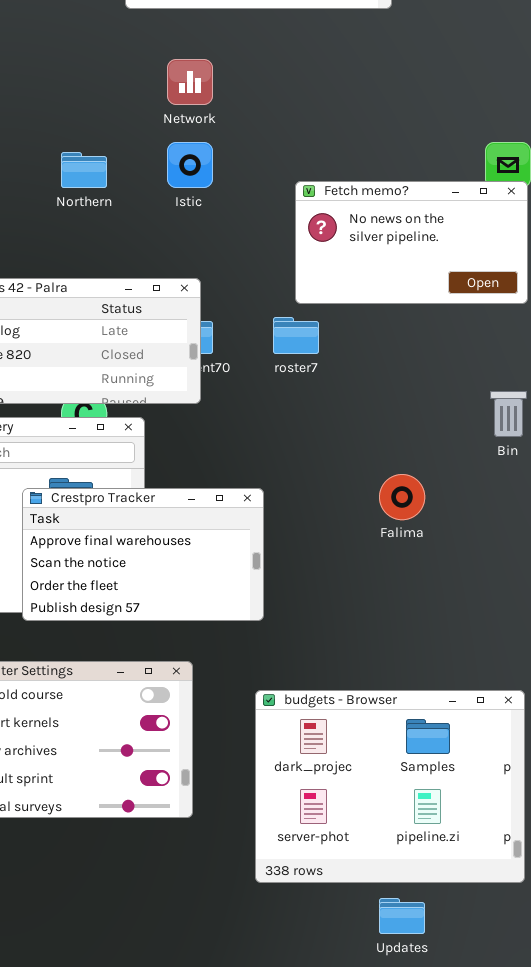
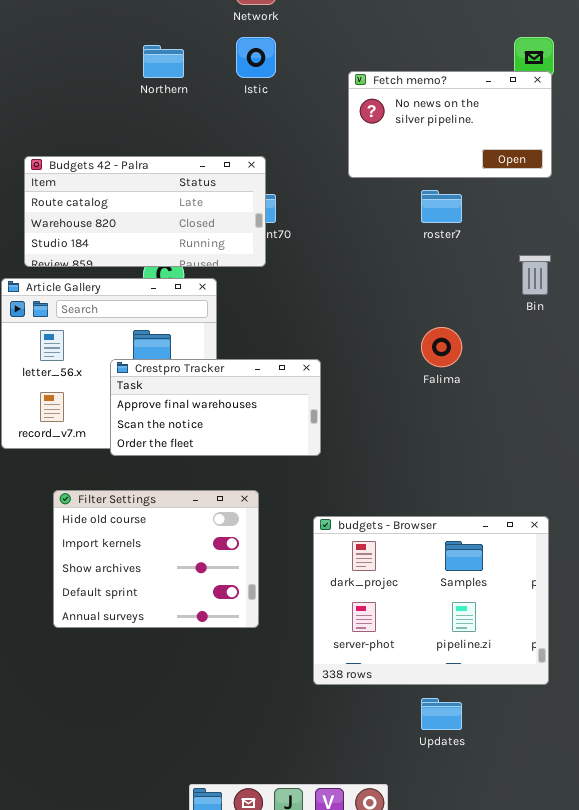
roster7: [273,317,319,354] -> [421,190,462,223], moved
Crestpro Tracker: [22,488,264,621] -> [110,359,321,456], resized

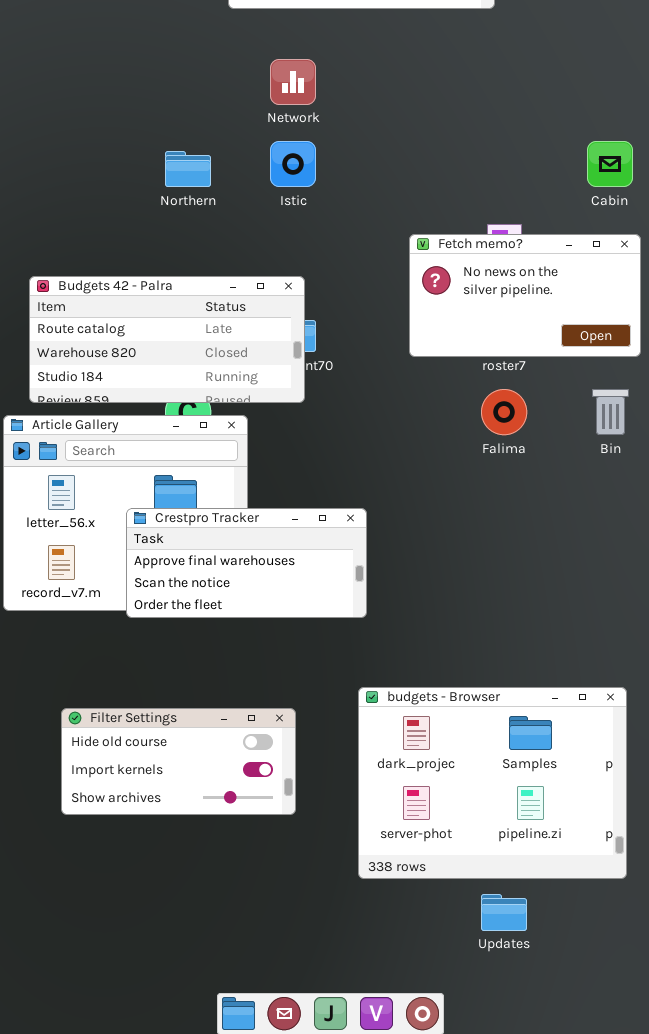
Fetch memo?: [348,71,552,178] -> [409,234,641,357], moved
Falima: [421,327,462,367] -> [481,389,527,435], moved
Filter Settings: [53,490,259,628] -> [61,708,296,815], resized

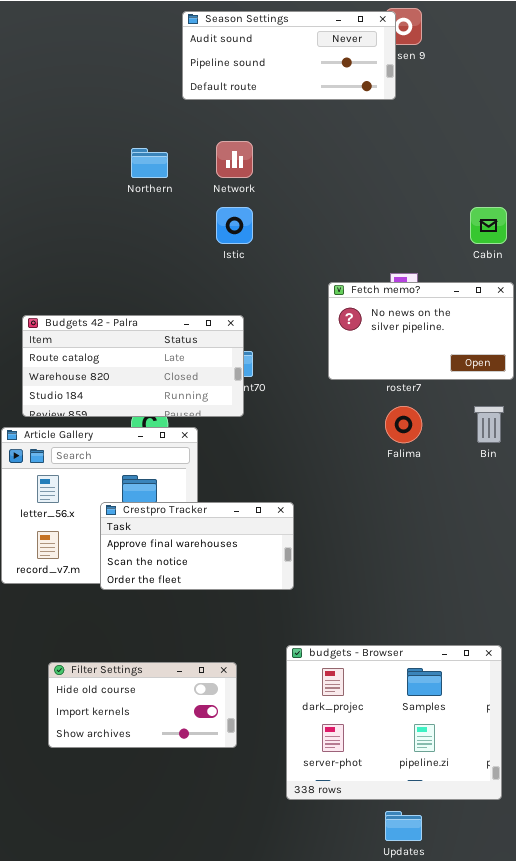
Northern: [165,151,211,187] -> [131,148,168,178], moved

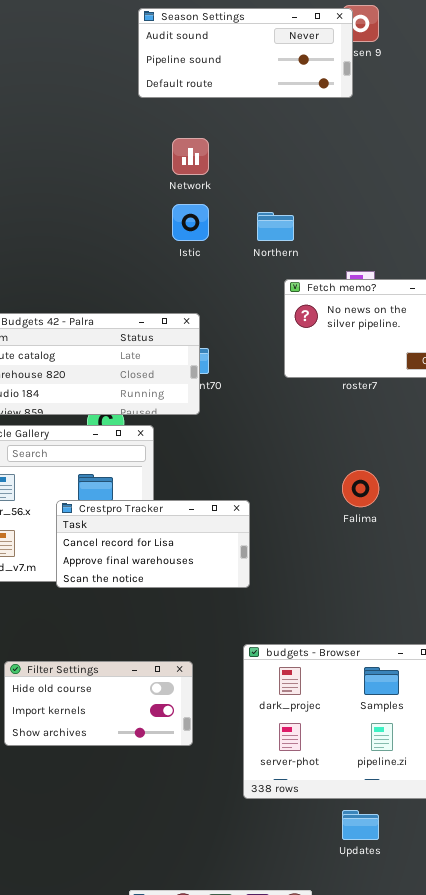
Northern: [131,148,168,178] -> [257,212,294,241], moved
Falima: [385,406,422,443] -> [342,470,379,507], moved
Crestpro Tracker: [100,502,294,590] -> [56,500,250,588], scrolled up 1 row

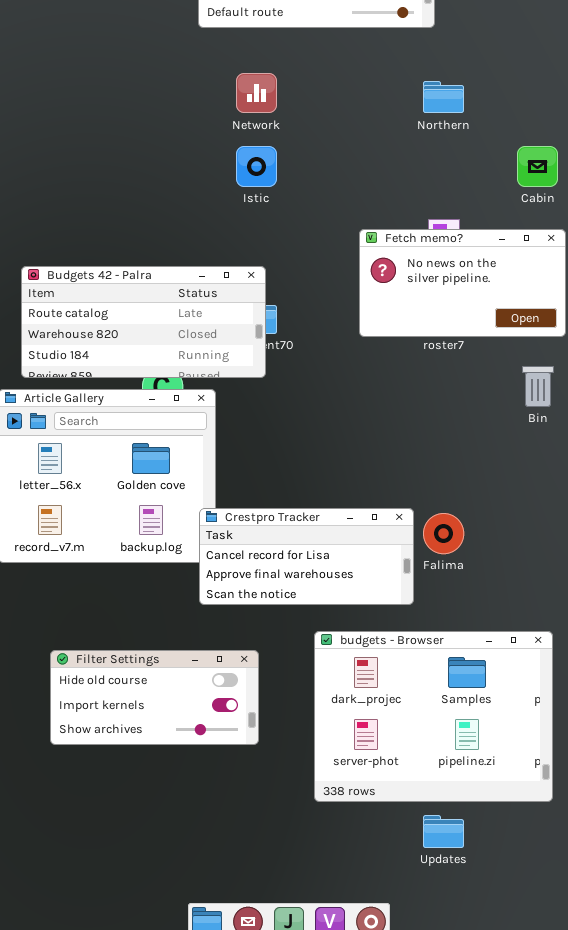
Northern: [257,212,294,241] -> [423,81,464,113], moved
Falima: [342,470,379,507] -> [423,513,464,554], moved
Crestpro Tracker: [56,500,250,588] -> [199,508,414,605], moved

